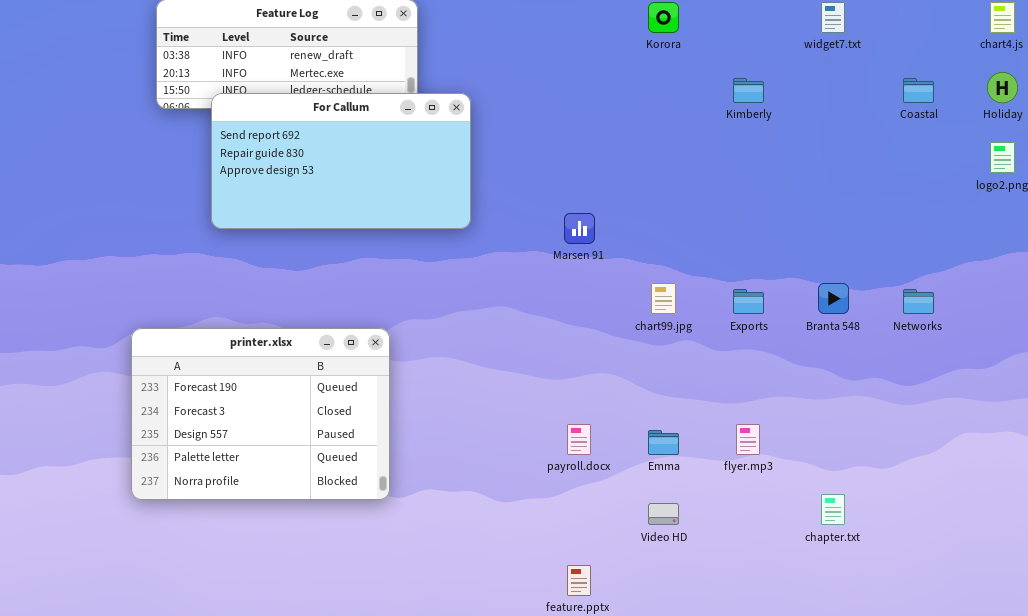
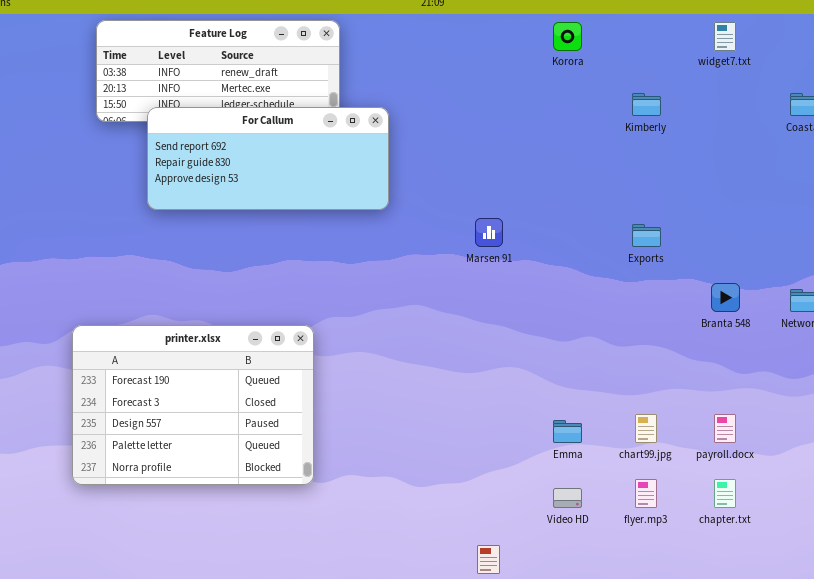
For Callum: [211,93,471,229] -> [147,107,389,210], resized
chart99.jpg: [651,283,676,314] -> [635,414,657,443], moved
Exports: [733,289,764,314] -> [632,224,661,247], moved
payroll.docx: [567,424,591,455] -> [714,414,736,443], moved
flyer.mp3: [736,424,760,455] -> [635,479,657,508], moved

